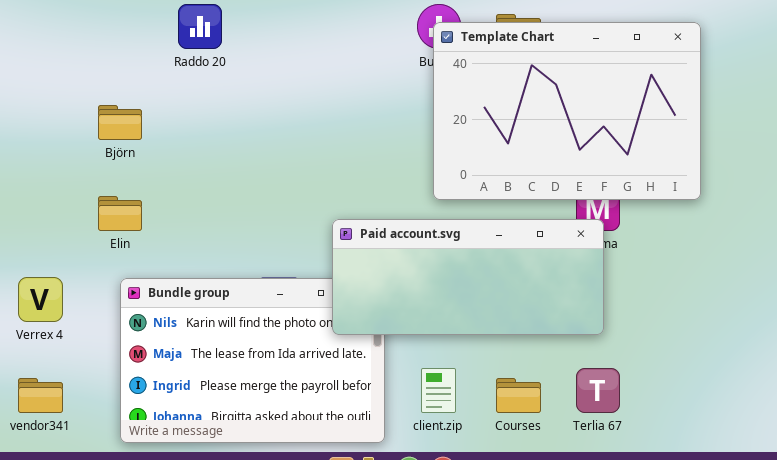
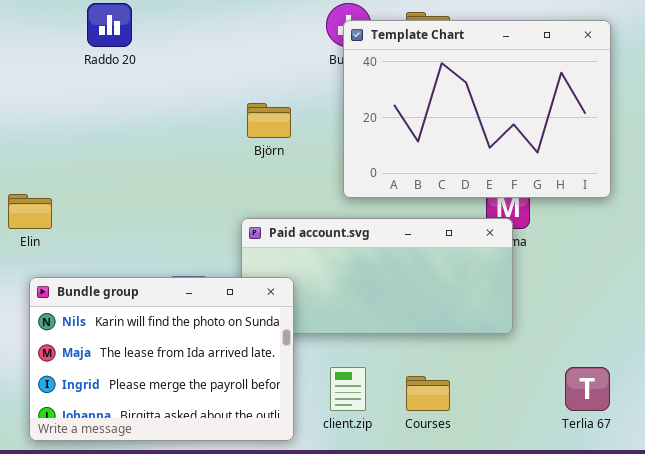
Björn: [98,105,142,140] -> [247,103,291,138], moved
Bundle group: [120,278,385,443] -> [29,277,294,441], raised
Terlia 67: [576,368,620,413] -> [565,367,610,411], moved

